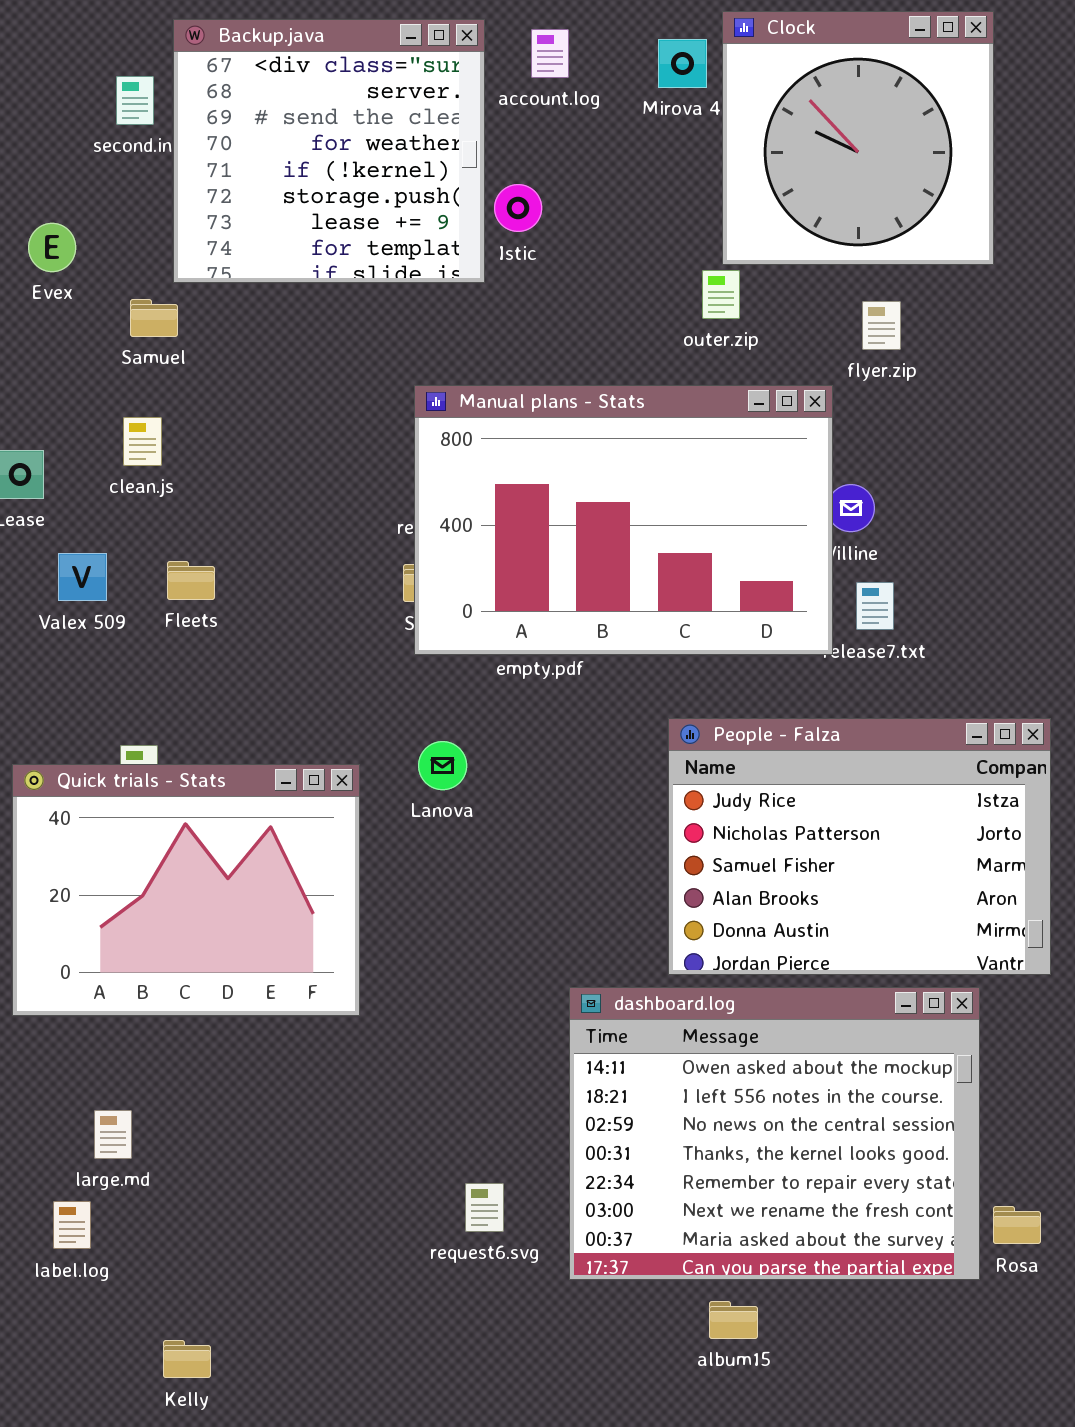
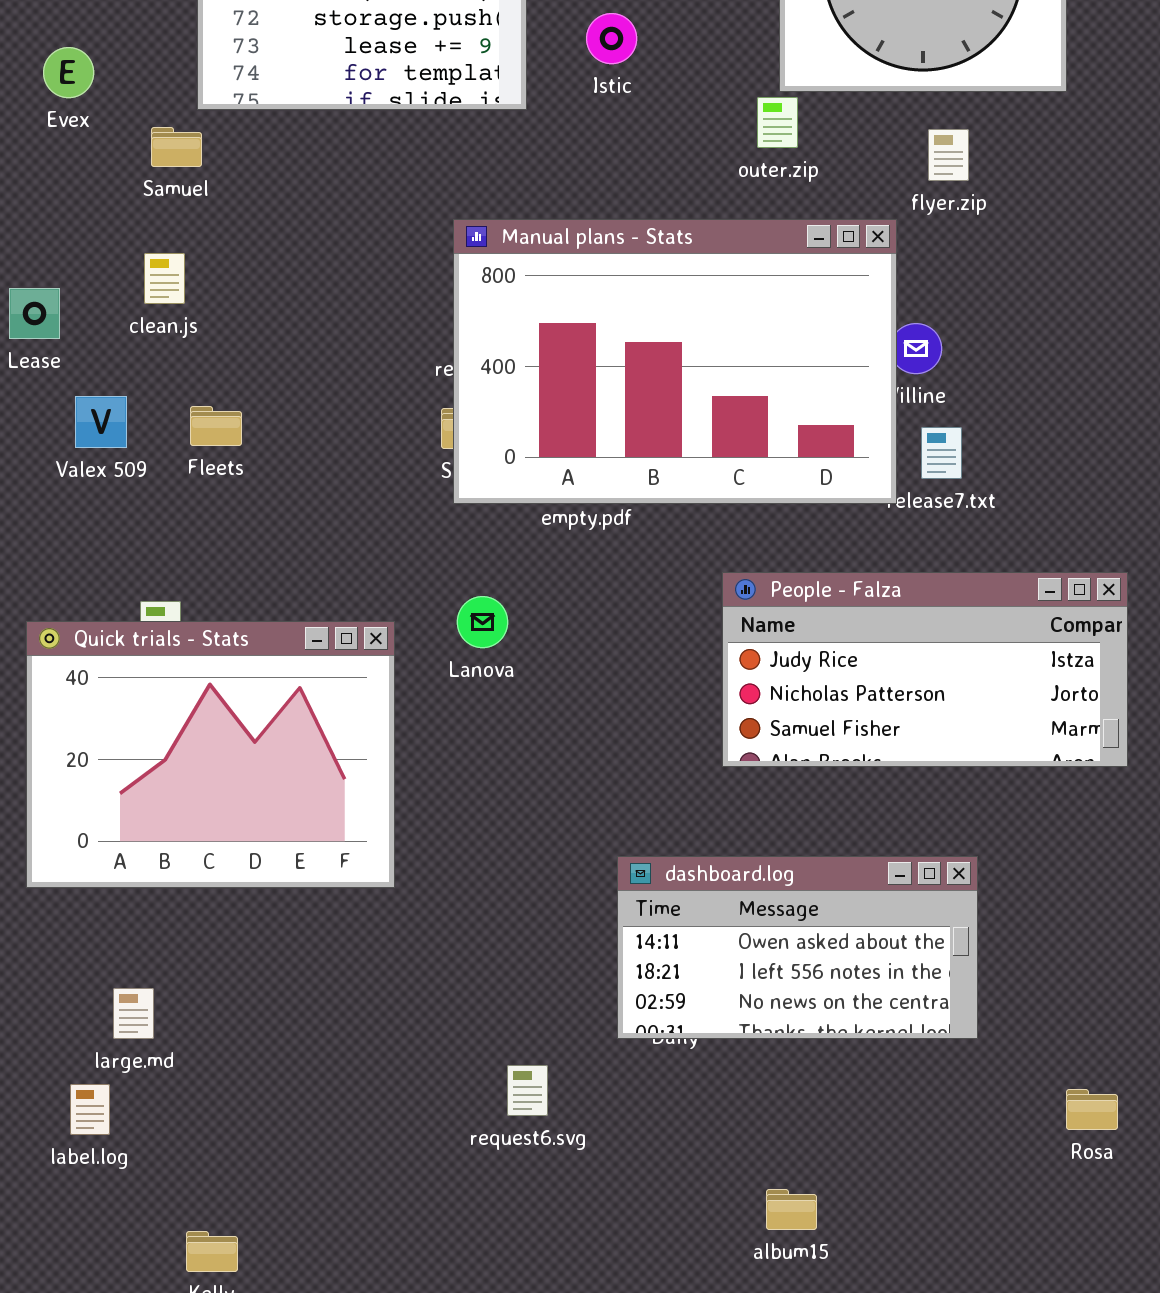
Istic: [494,184,542,232] -> [586,13,637,64], moved
People - Falza: [668,718,1051,975] -> [722,572,1128,767], resized
dashboard.log: [569,987,980,1280] -> [617,856,978,1039], resized

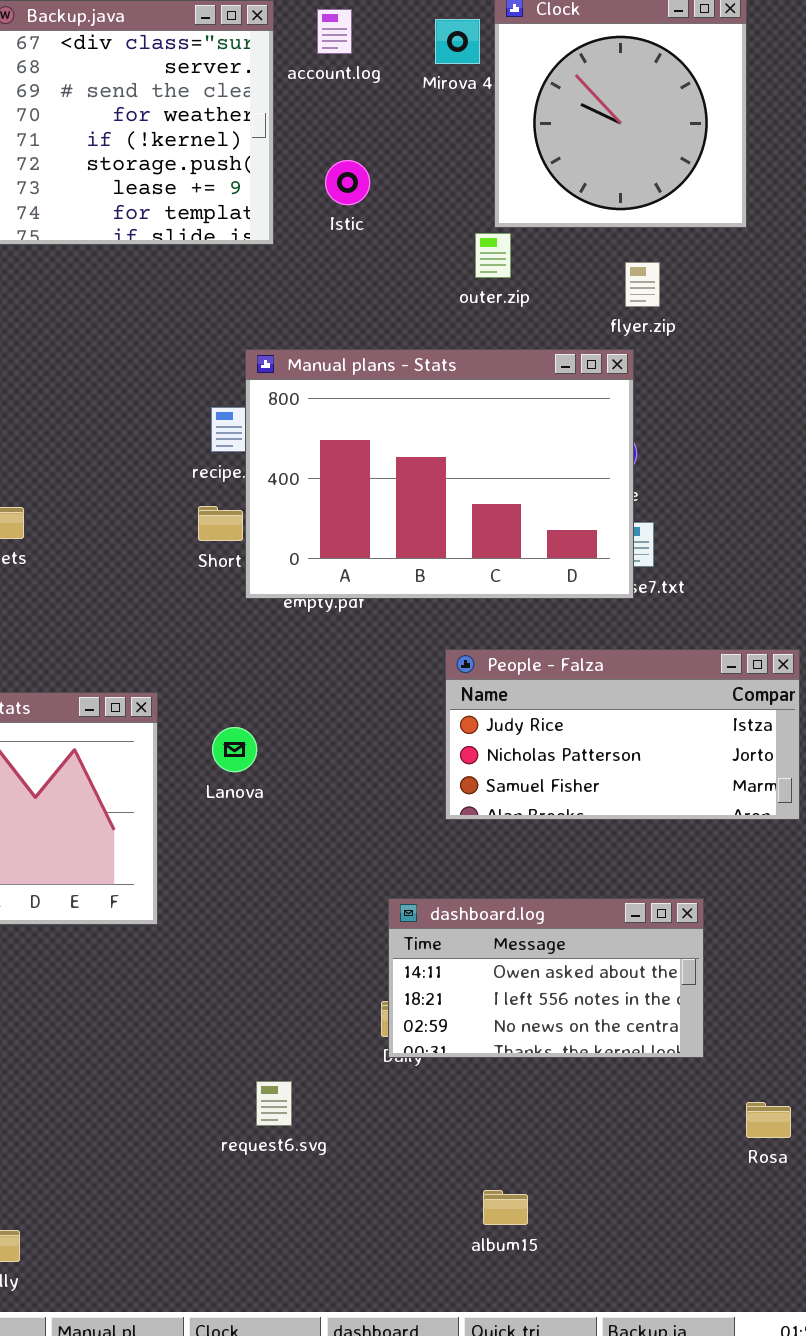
Manual plans - Stats: [453,219,897,504] -> [245,349,634,599], moved
Lanova: [457,596,508,648] -> [212,727,257,772], moved
dashboard.log: [617,856,978,1039] -> [388,898,704,1058], moved

